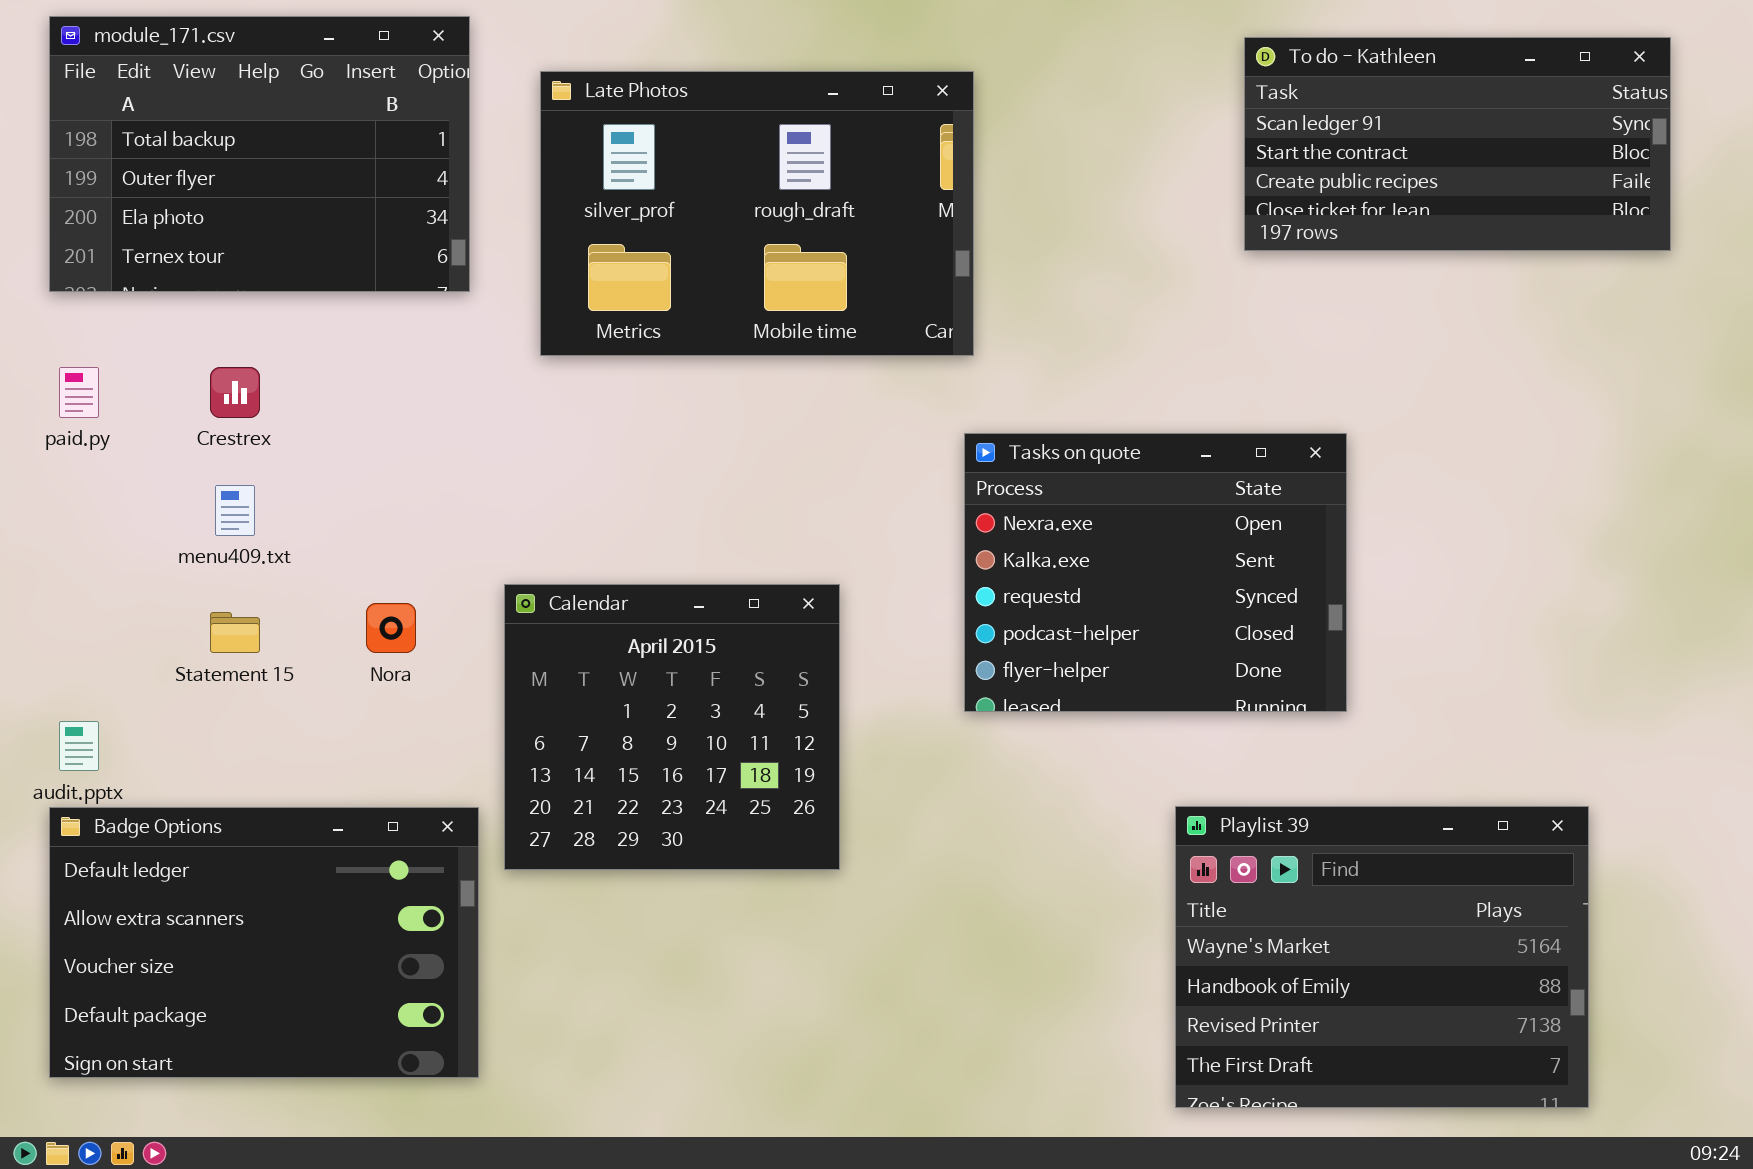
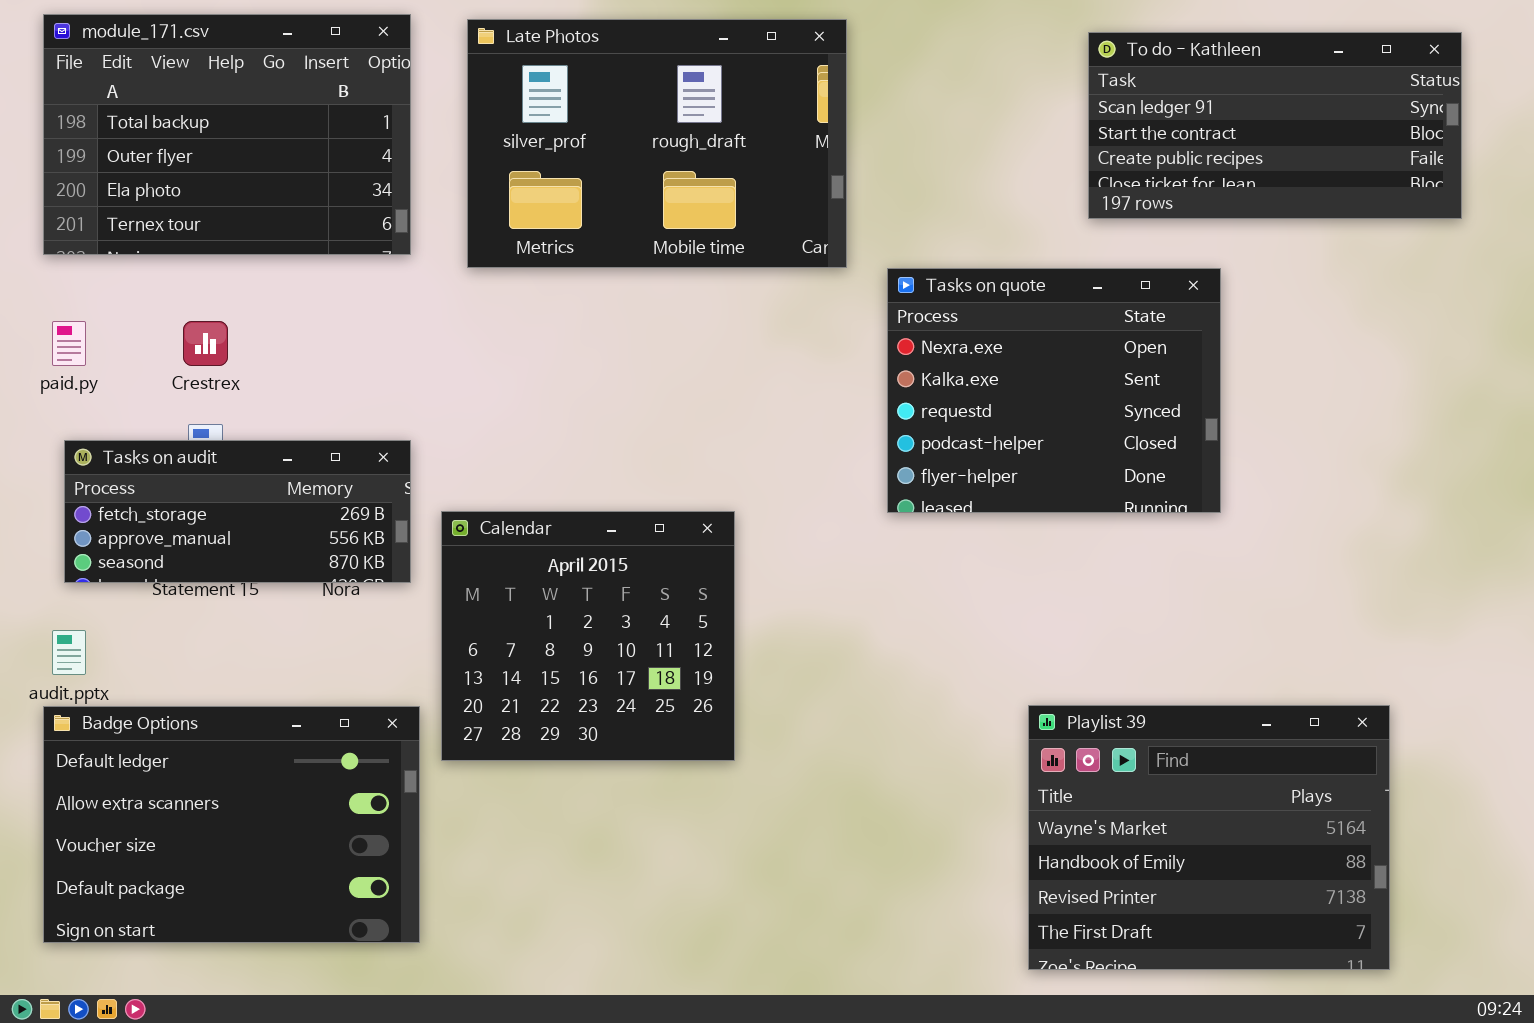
Late Photos: [540,71,974,356] -> [467,19,847,268], moved
Tasks on quote: [964,433,1347,712] -> [887,268,1221,513], moved
Tasks on audit: none -> [64,440,411,583], opened

